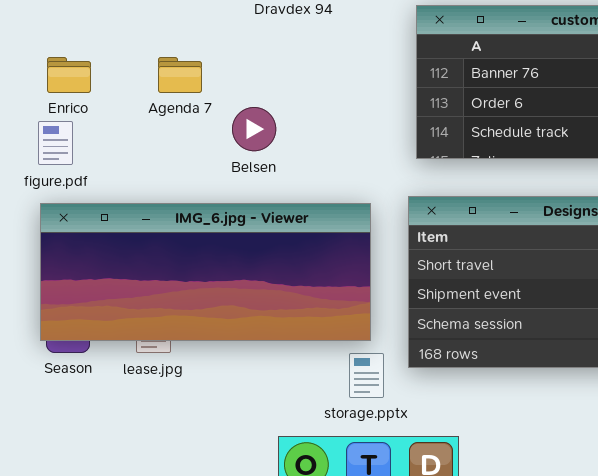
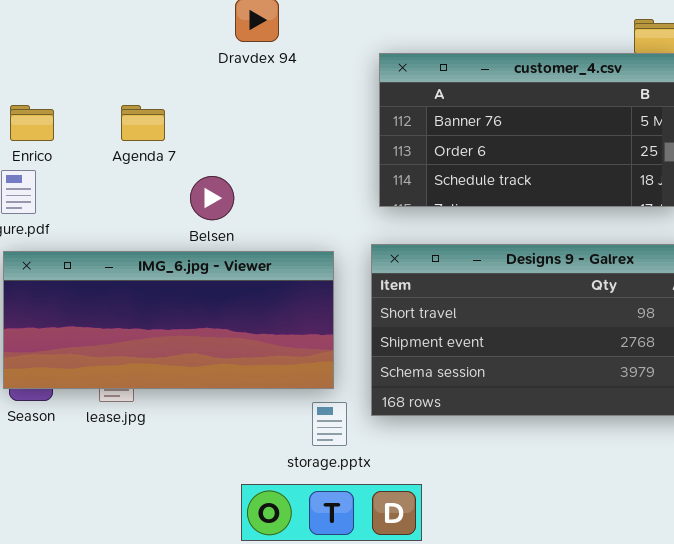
Belsen: [232,107,276,151] -> [190,176,234,220], moved

